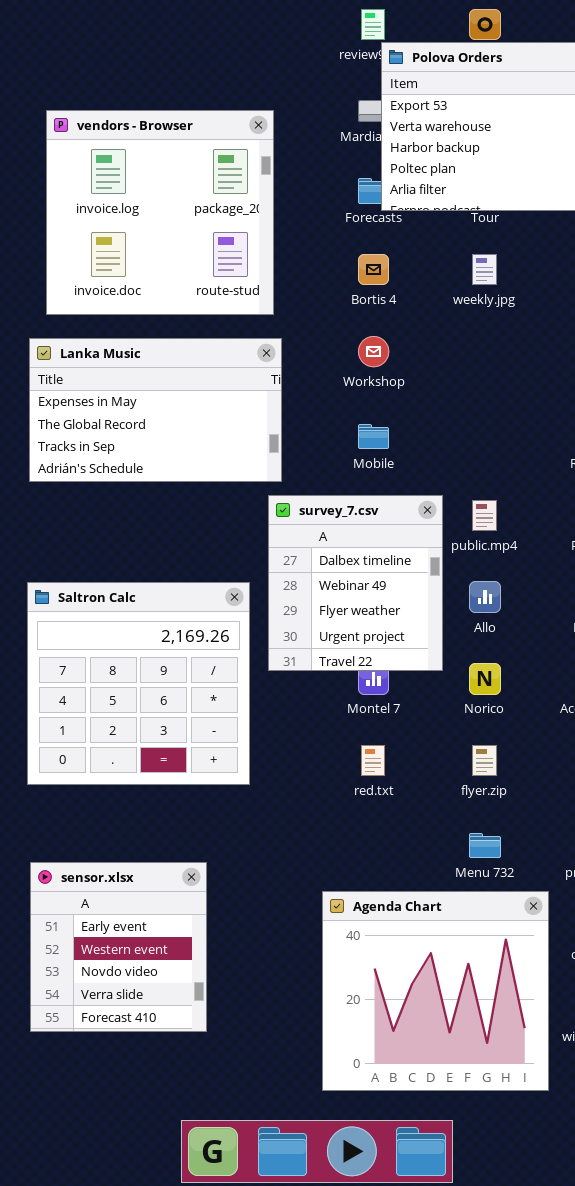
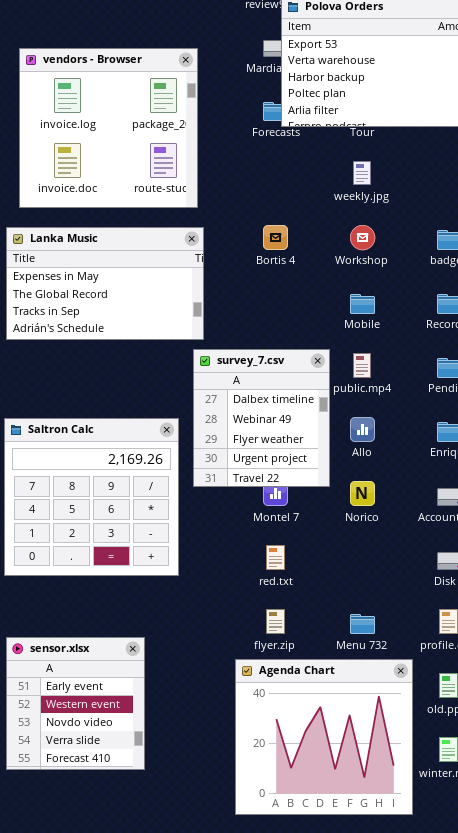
Bortis 4: [358,254,389,285] -> [263,225,288,250], moved
Workshop: [358,336,389,367] -> [350,225,375,250], moved
Mobile: [358,424,389,449] -> [350,294,375,314], moved
flyer.zip: [472,745,497,776] -> [266,609,285,634], moved

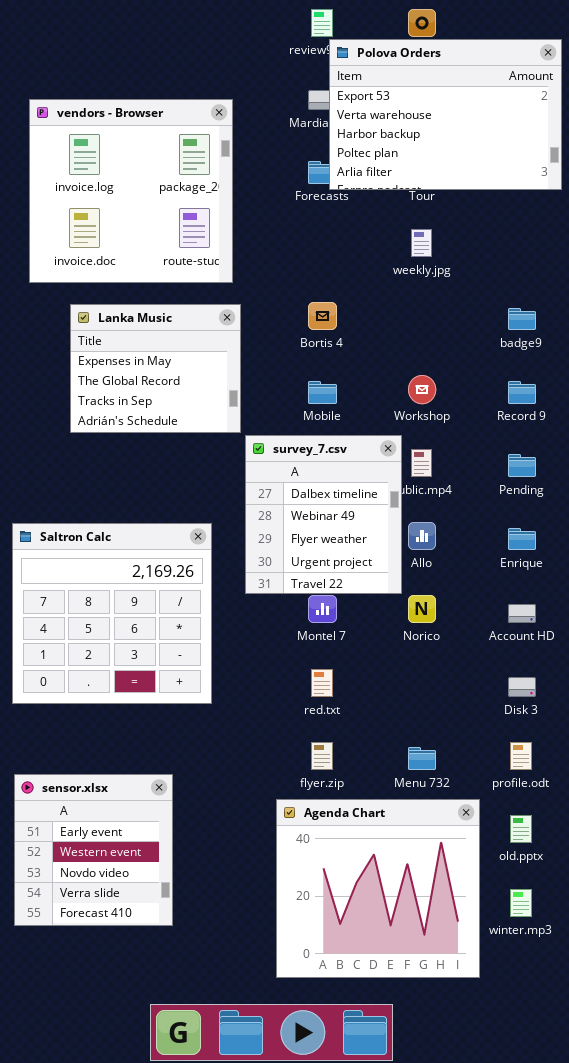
Workshop: [350,225,375,250] -> [408,375,436,404], moved
Lanka Music: [6,227,204,340] -> [70,304,241,433], resized
Mobile: [350,294,375,314] -> [308,381,337,404], moved
survey_7.csv: [193,349,330,487] -> [245,435,402,594], moved

